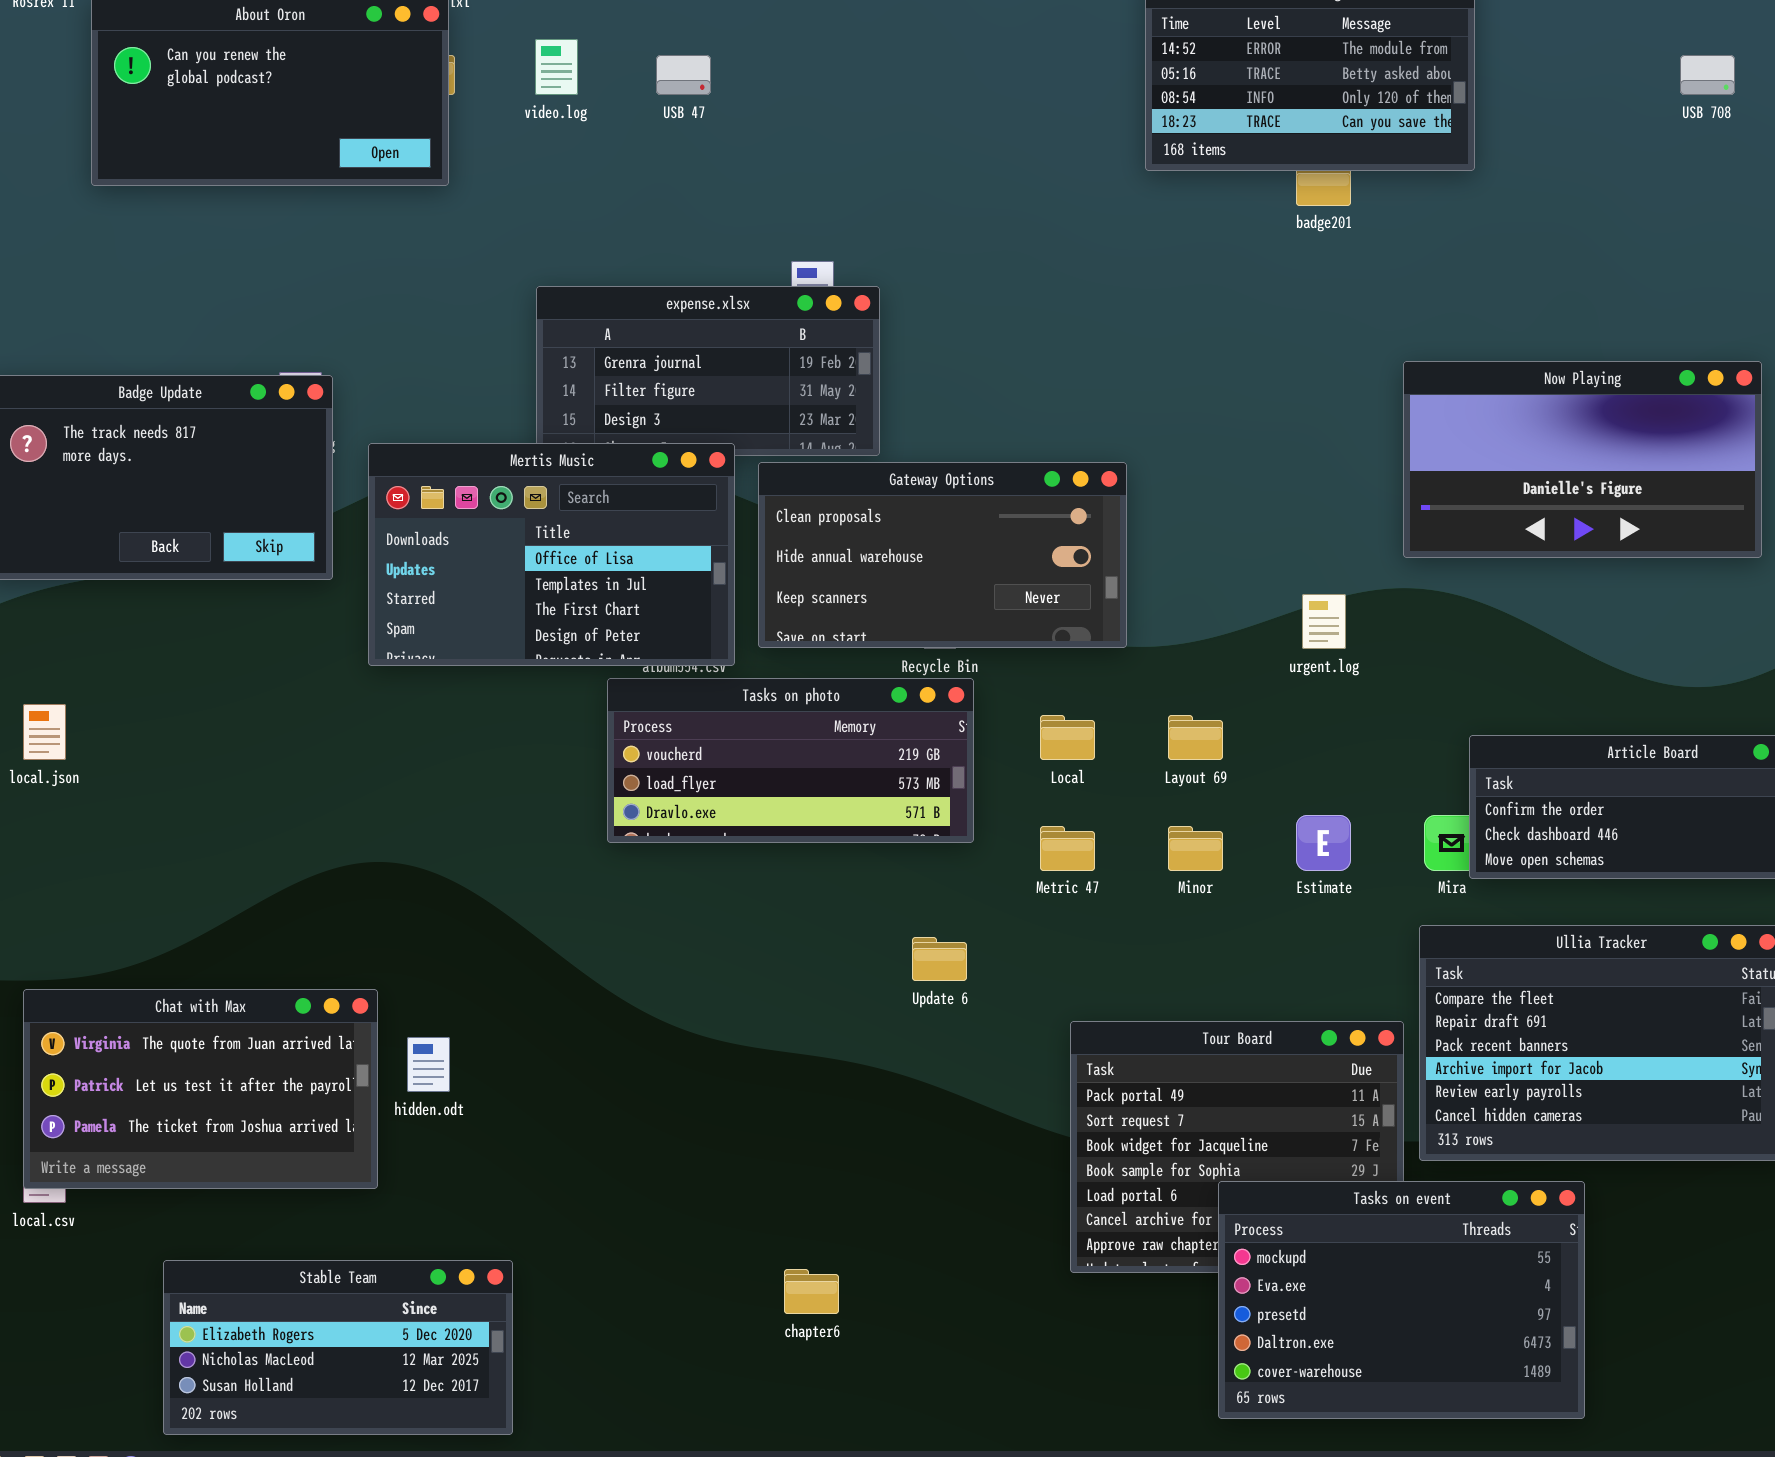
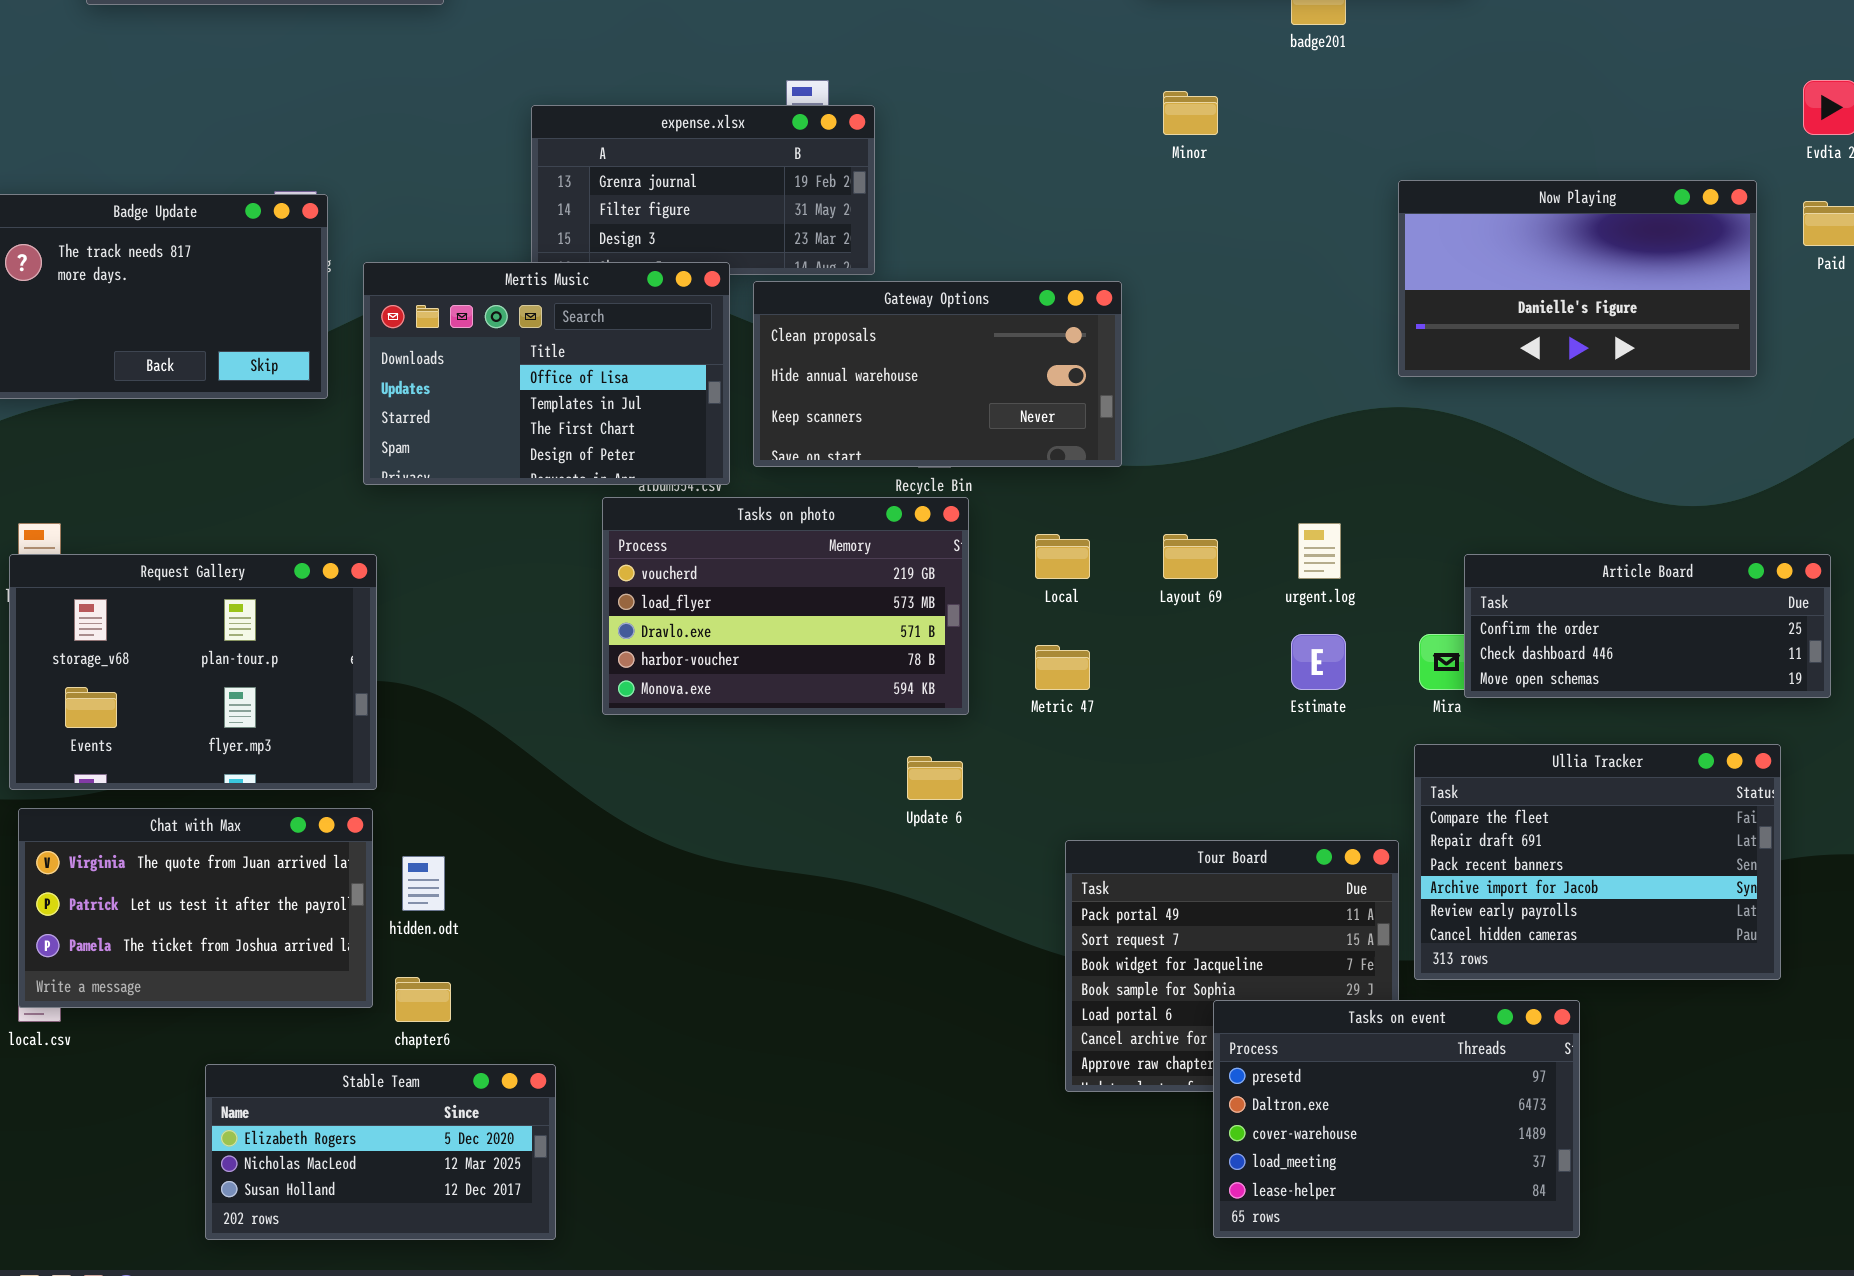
urgent.log: [1302,594,1346,649] -> [1298,523,1341,579], moved
Tasks on photo: [607,678,974,843] -> [602,497,969,715], resized
Request Gallery: none -> [9,554,377,790], opened
Minor: [1168,826,1223,871] -> [1163,91,1218,135], moved
Tasks on event: [1218,1181,1585,1419] -> [1213,1000,1580,1238], scrolled down 2 rows
Stable Team: [163,1260,513,1435] -> [205,1064,556,1240], moved
chapter6: [784,1269,839,1314] -> [395,977,451,1022], moved

